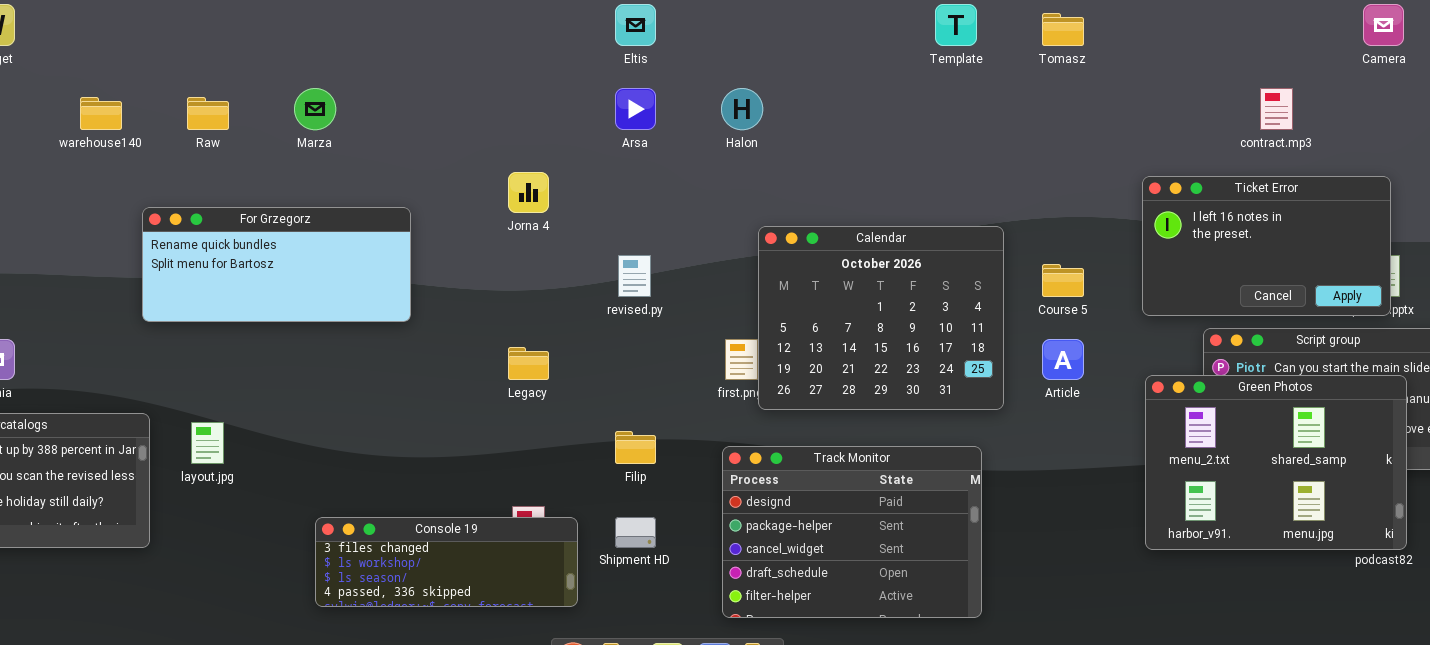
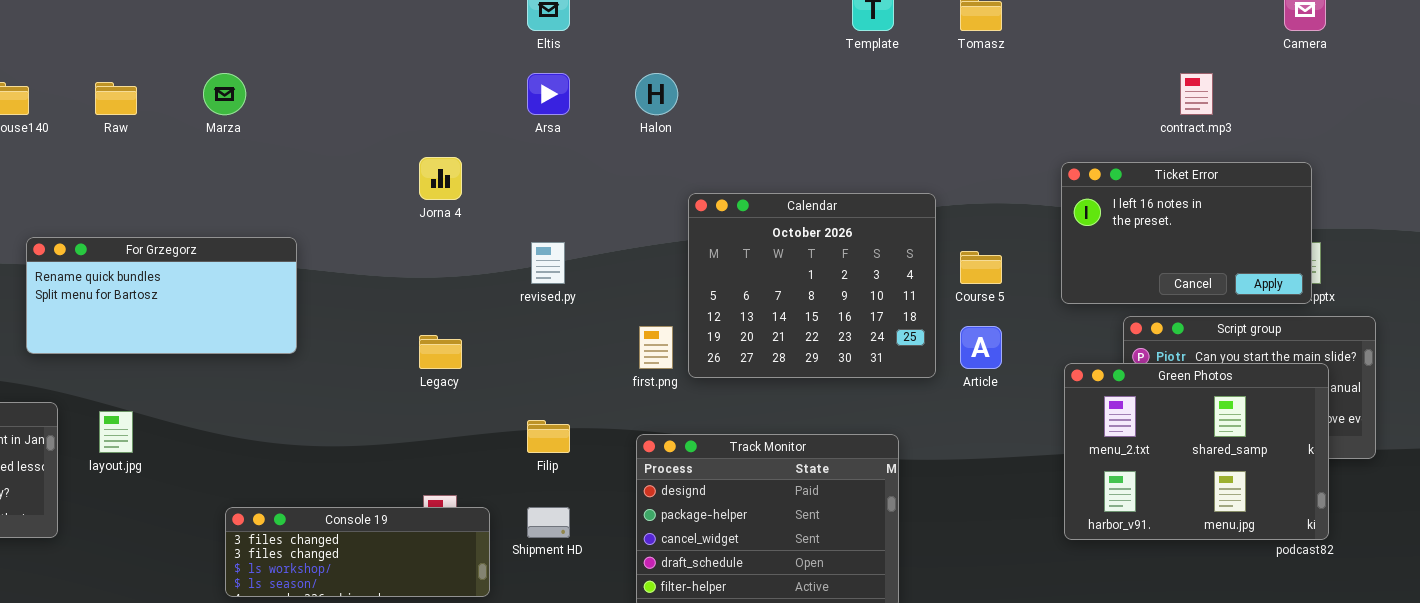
For Grzegorz: [142,207,411,322] -> [26,237,297,354], moved
Calendar: [758,226,1004,410] -> [688,193,936,378], moved
Console 19: [315,517,578,607] -> [225,507,490,597], scrolled up 1 row

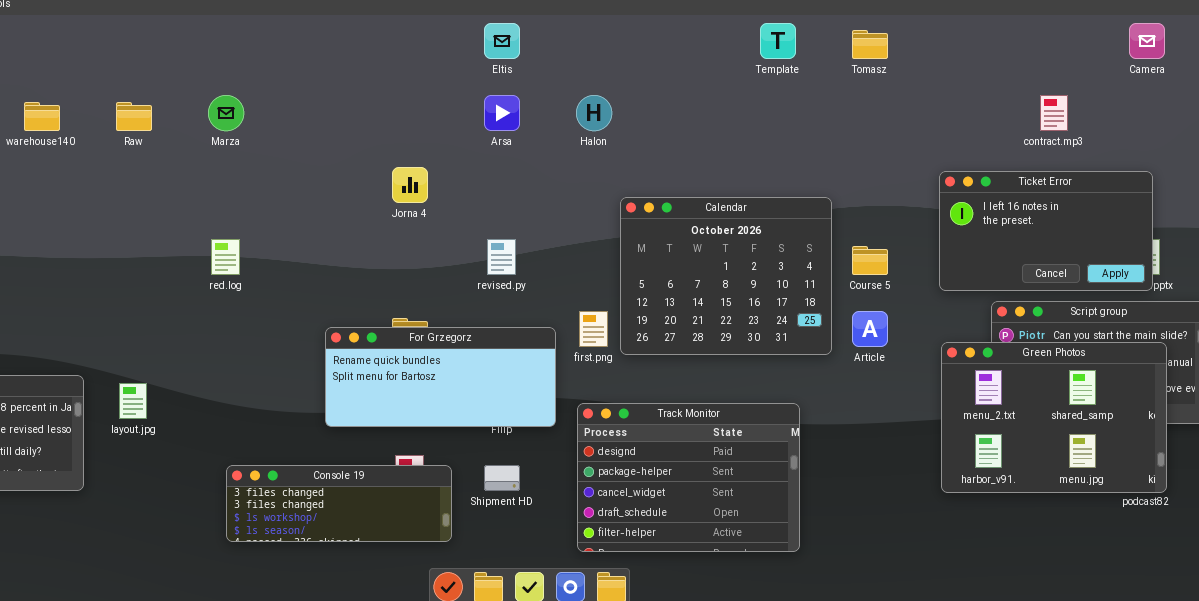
For Grzegorz: [26,237,297,354] -> [325,327,556,427], moved

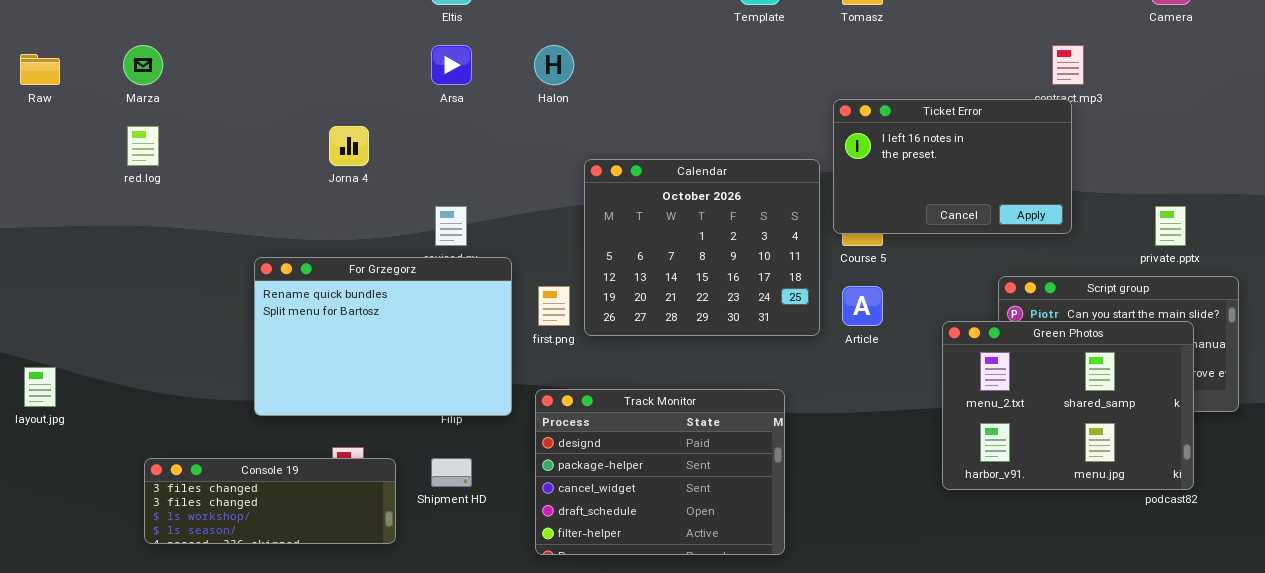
Ticket Error: [939,171,1153,291] -> [833,99,1072,234], moved
red.log: [211,239,240,275] -> [127,126,159,166], moved
For Grzegorz: [325,327,556,427] -> [254,257,512,416], resized

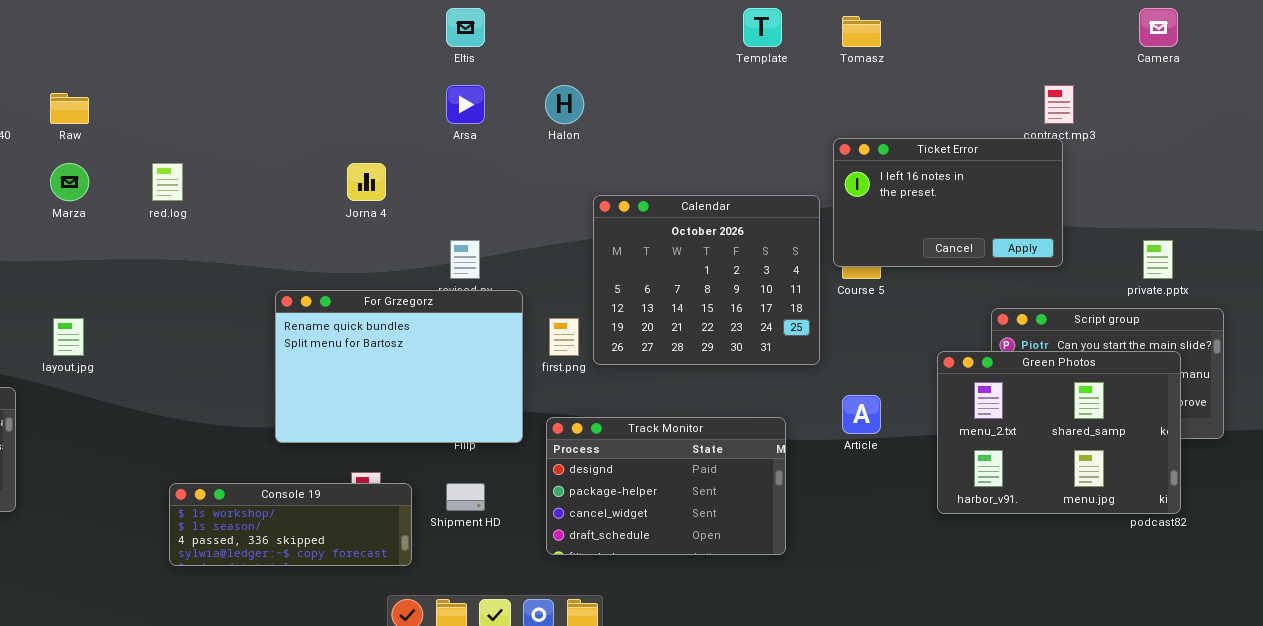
Marza: [123,45,163,85] -> [50,163,89,201], moved
Article: [842,286,883,326] -> [842,395,881,434], moved
layout.jpg: [24,367,56,407] -> [53,318,84,356], moved
Track Monitor: [535,389,785,555] -> [546,417,786,555], resized
Console 19: [144,458,396,544] -> [169,483,412,566], scrolled down 2 rows

